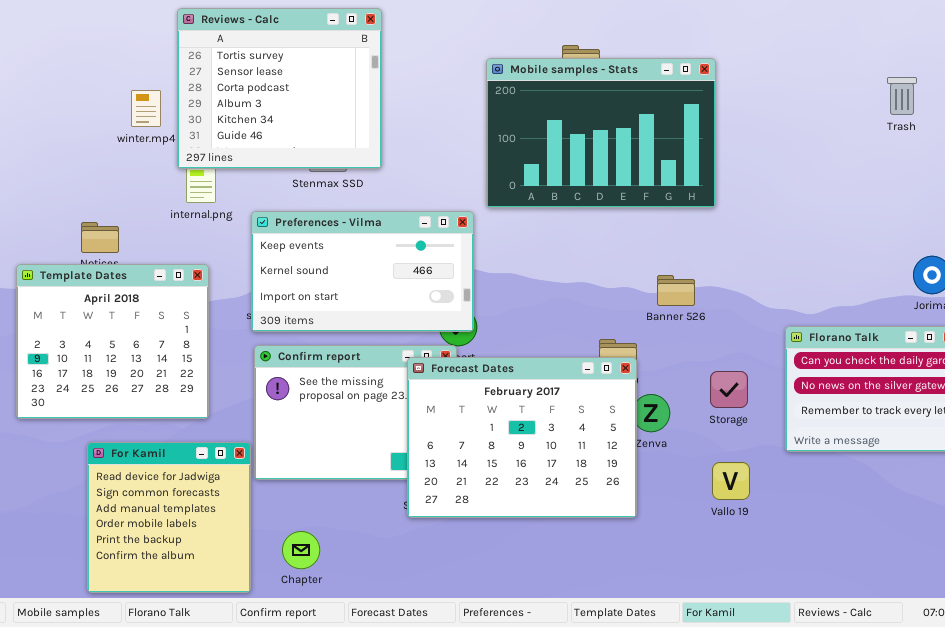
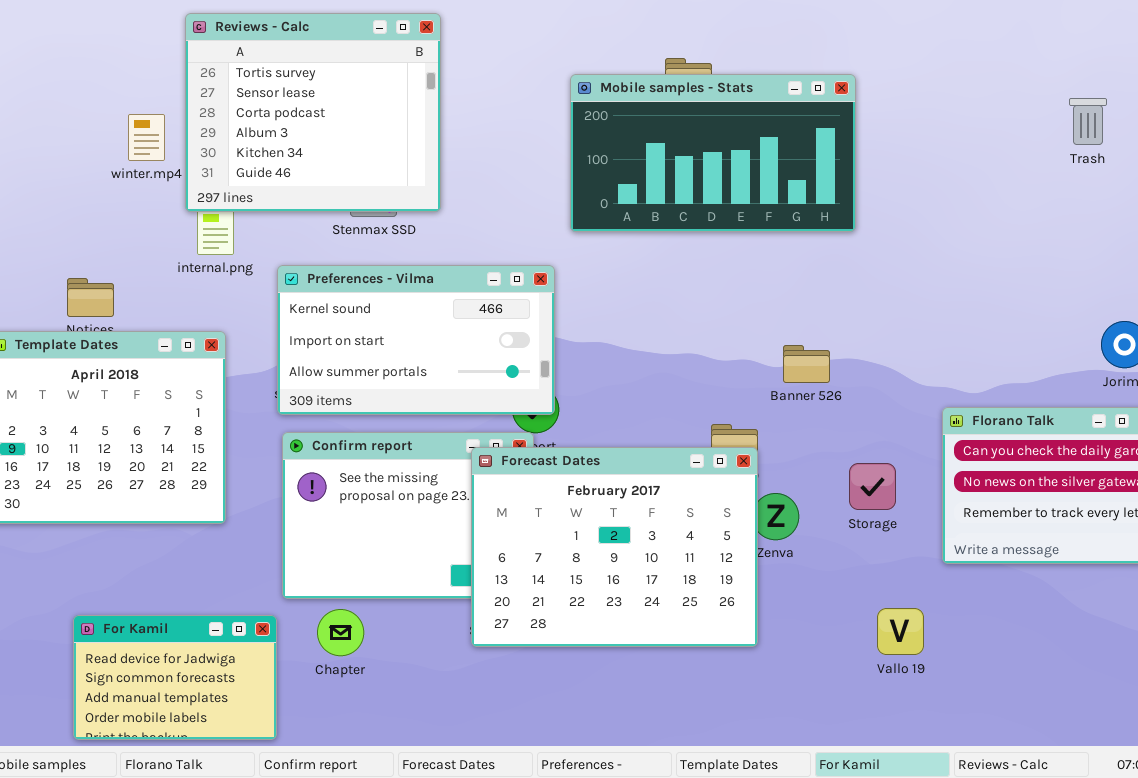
Mobile samples - Stats: [486,58,716,208] -> [570,74,856,232], resized
Preferences - Vilma: [251,211,474,332] -> [277,265,555,415], scrolled down 1 row
For Kamil: [87,442,251,593] -> [73,615,277,740], resized
Vallo 19: [712,462,750,500] -> [877,608,924,655], moved
Chapter: [282,531,320,569] -> [317,609,364,656], moved

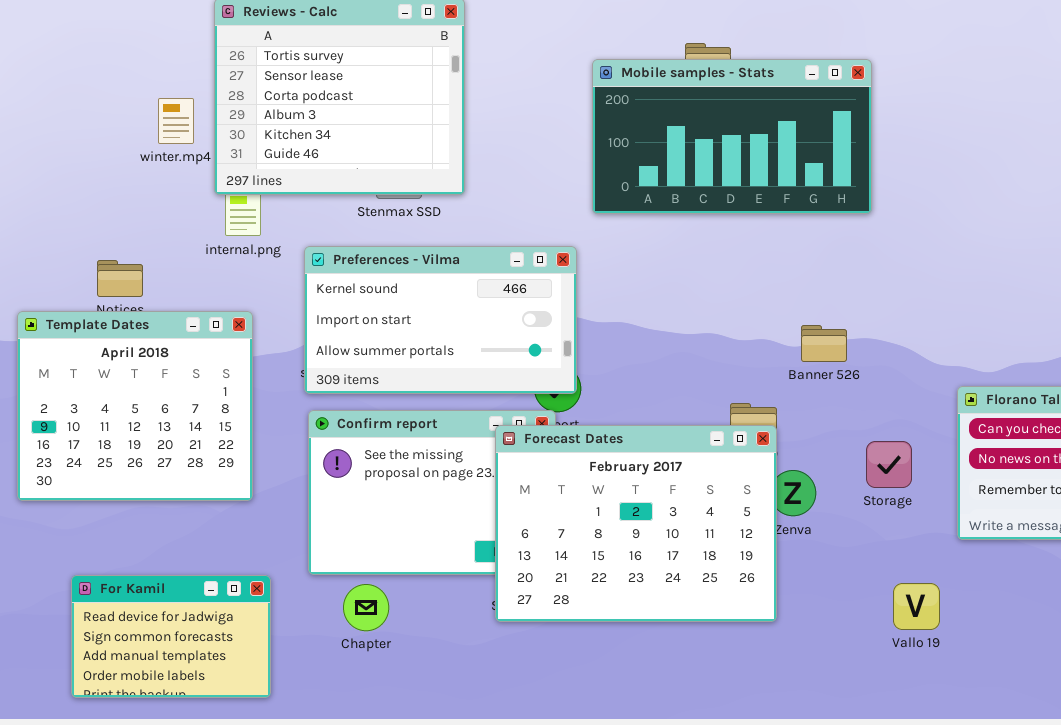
For Kamil: [73,615,277,740] -> [71,575,271,698], moved

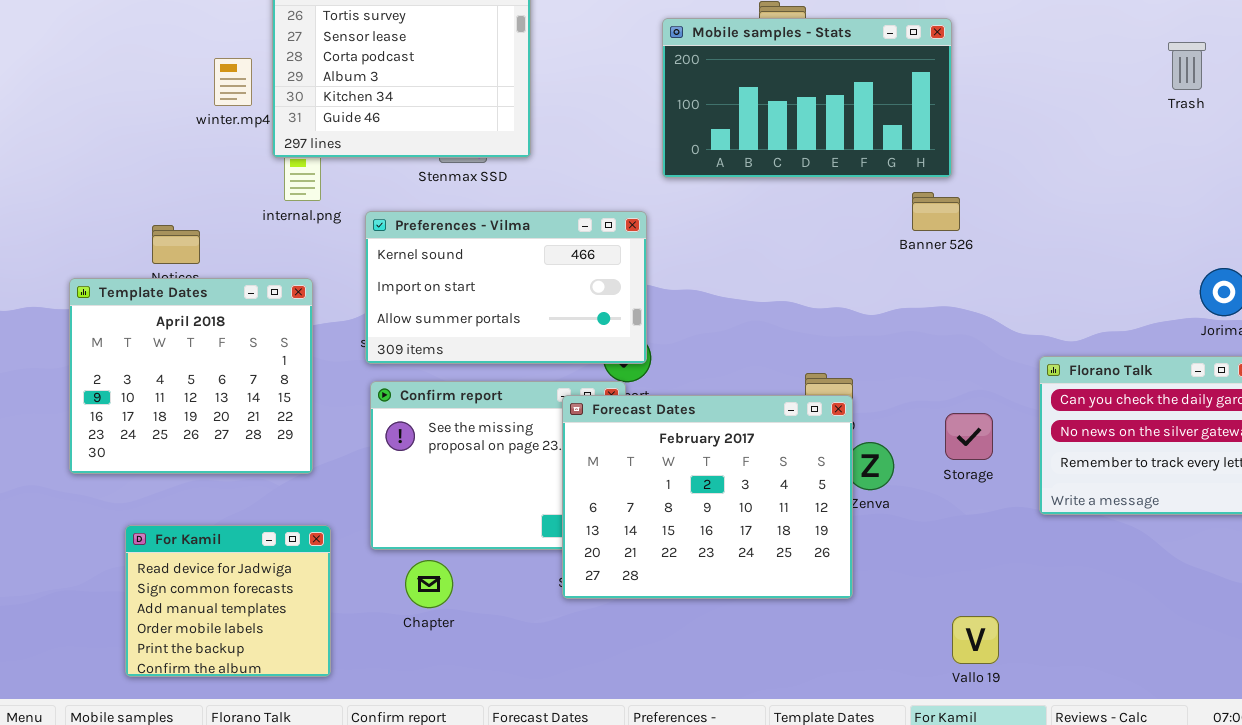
Banner 526: [801,325,847,362] -> [912,192,960,231], moved
For Kamil: [71,575,271,698] -> [125,525,331,677], resized
Vallo 19: [893,583,940,630] -> [952,616,999,664], moved

